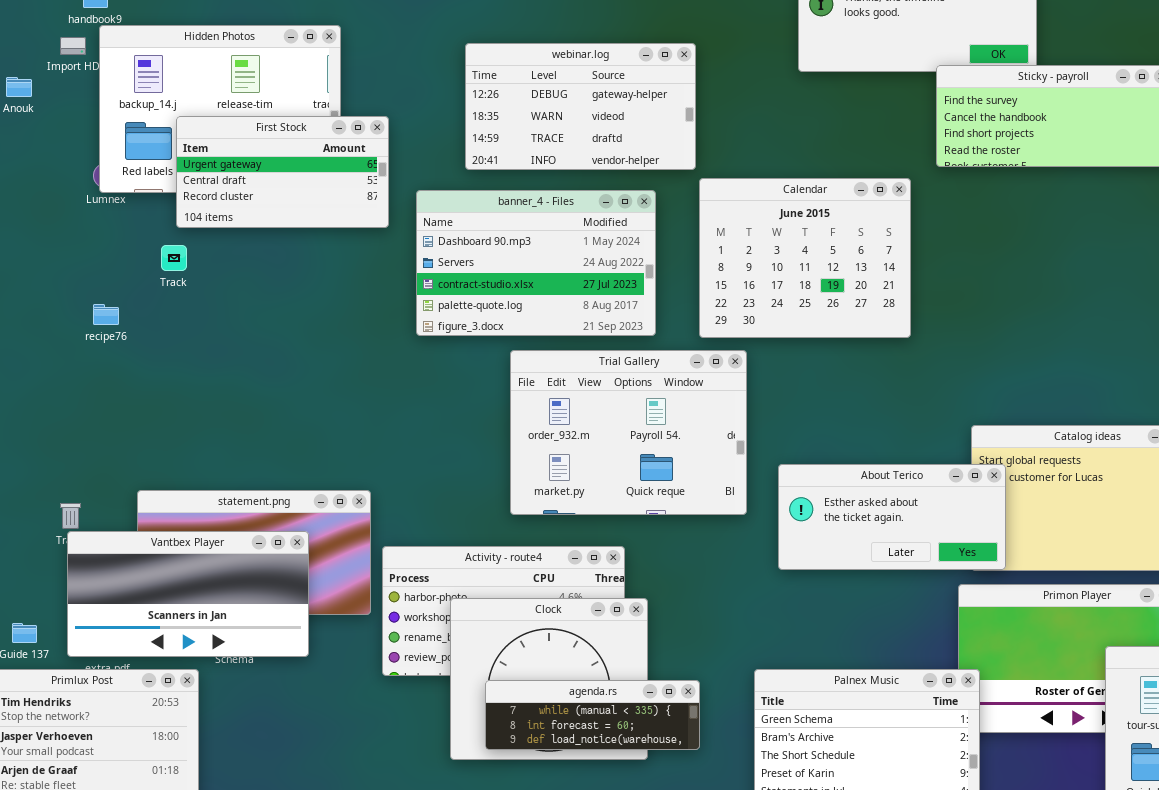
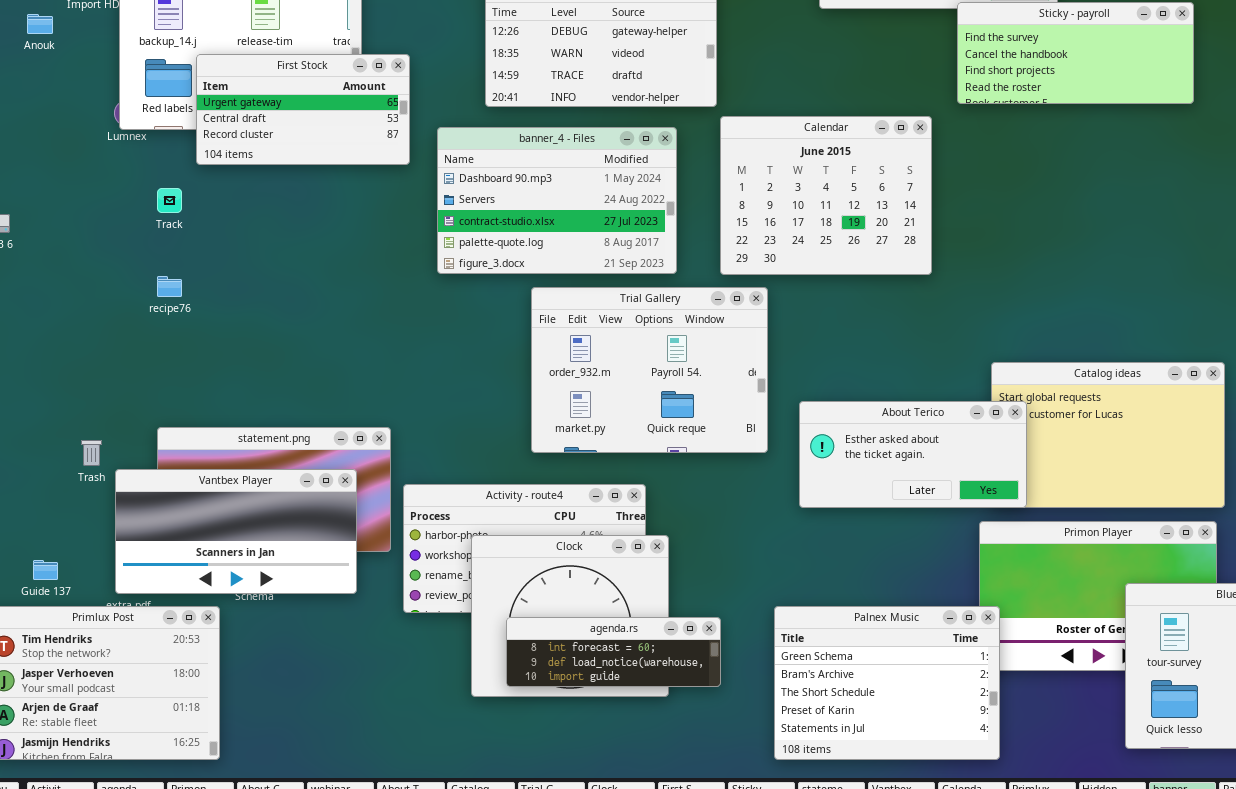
Track: [161,245,187,271] -> [157,188,182,213], moved
recipe76: [93,304,119,325] -> [157,276,182,297], moved
Vantbex Player: [67,531,309,657] -> [115,469,357,594], moved
agenda.rs: [485,680,700,750] -> [506,617,721,687], scrolled down 1 row

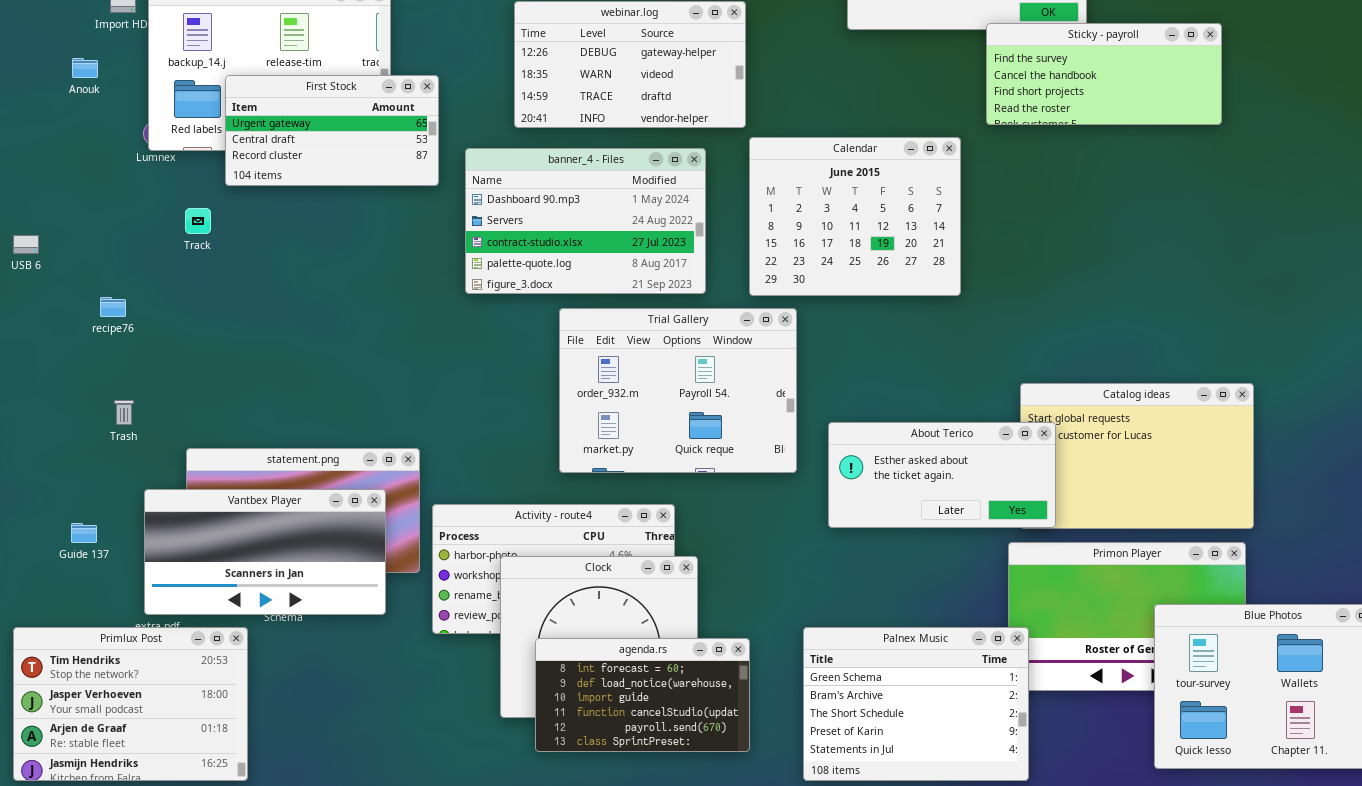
Anouk: [27,14,53,34] -> [72,58,98,78], moved
recipe76: [157,276,182,297] -> [100,297,126,317], moved
Trash: [81,440,102,466] -> [114,400,134,425], moved
Guide 137: [33,560,58,580] -> [71,523,97,543], moved
agenda.rs: [506,617,721,687] -> [535,638,750,752], resized

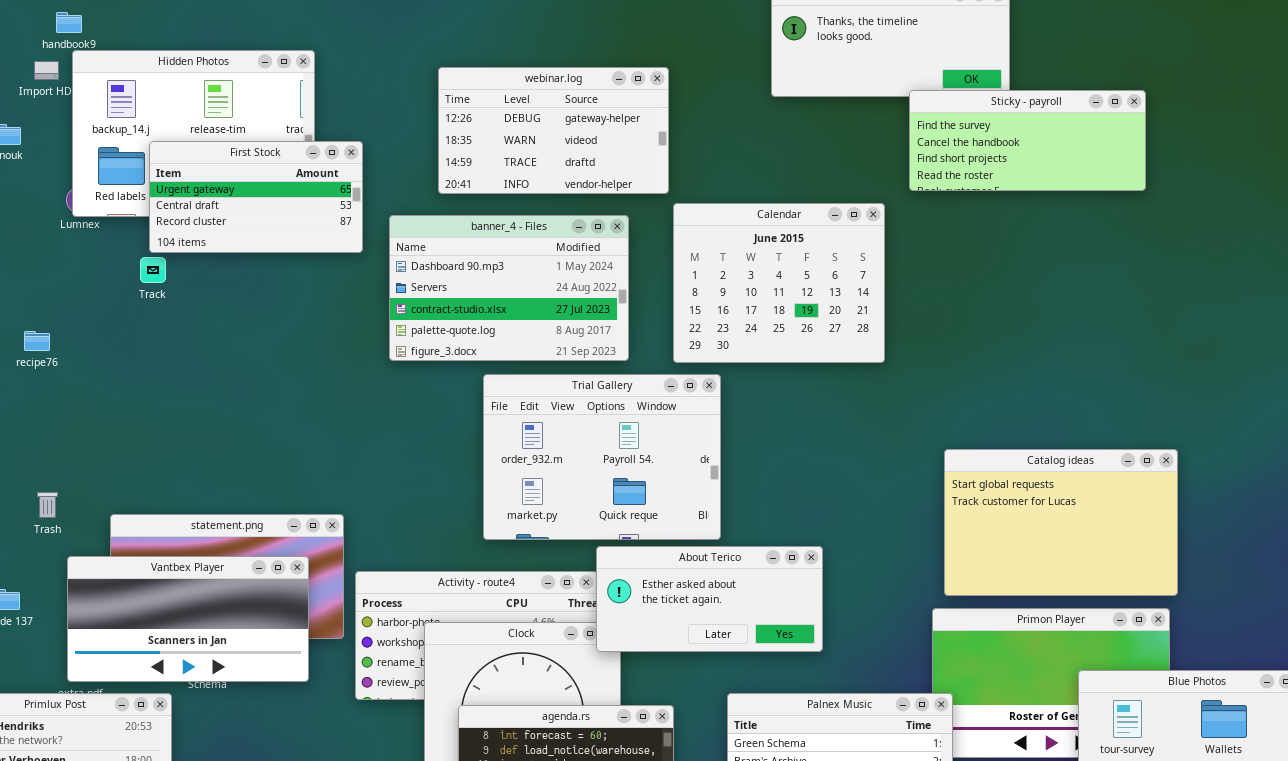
Track: [185,208,211,234] -> [140,257,166,283], moved
recipe76: [100,297,126,317] -> [24,331,50,351], moved
Trash: [114,400,134,425] -> [37,492,58,518], moved
About Terico: [828,422,1056,528] -> [596,546,823,652], moved

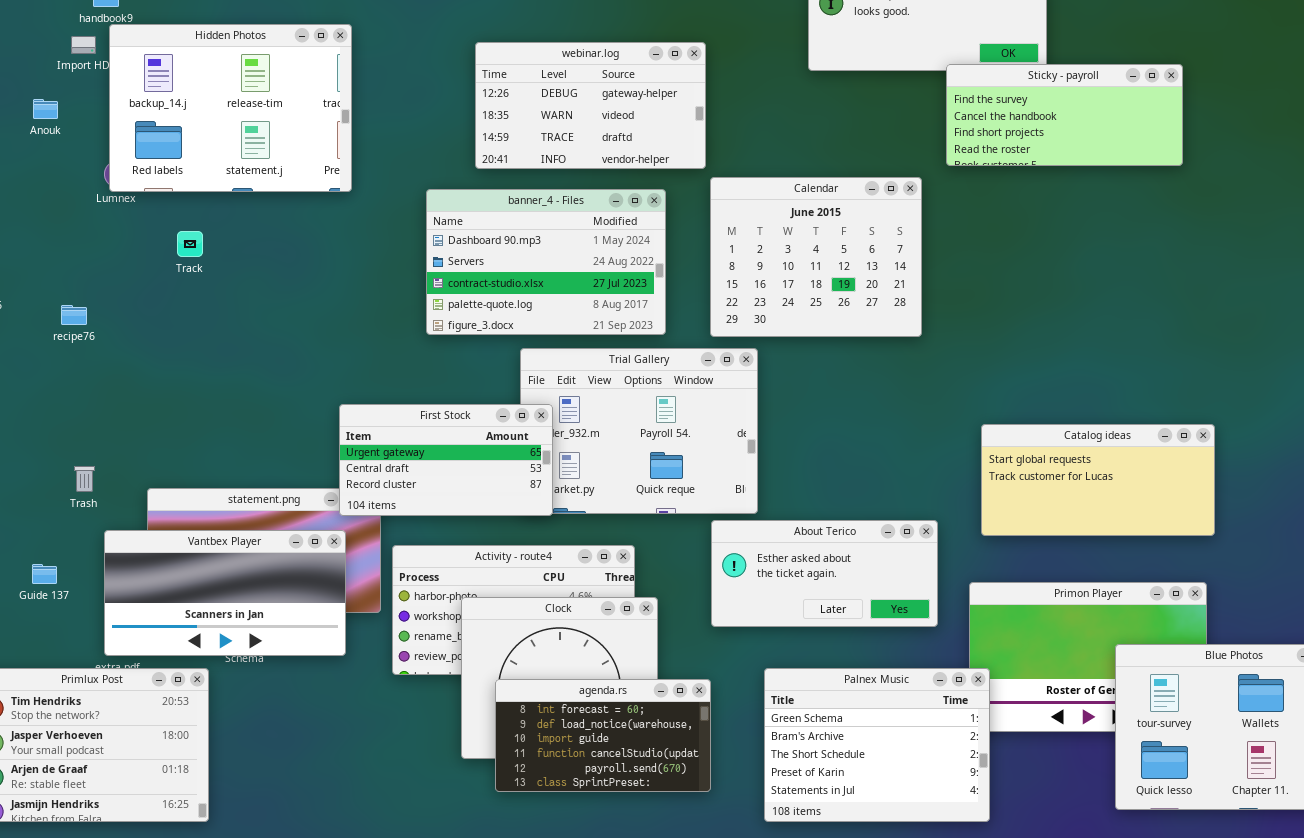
First Stock: [149,141,363,253] -> [339,404,553,516], moved
Catalog ideas: [944,449,1178,596] -> [981,424,1215,536], resized
About Terico: [596,546,823,652] -> [711,520,938,627], moved

